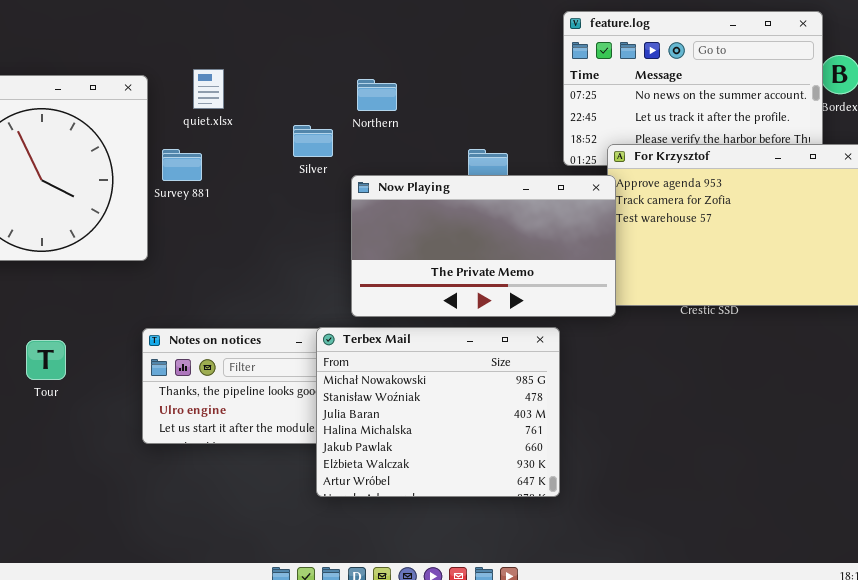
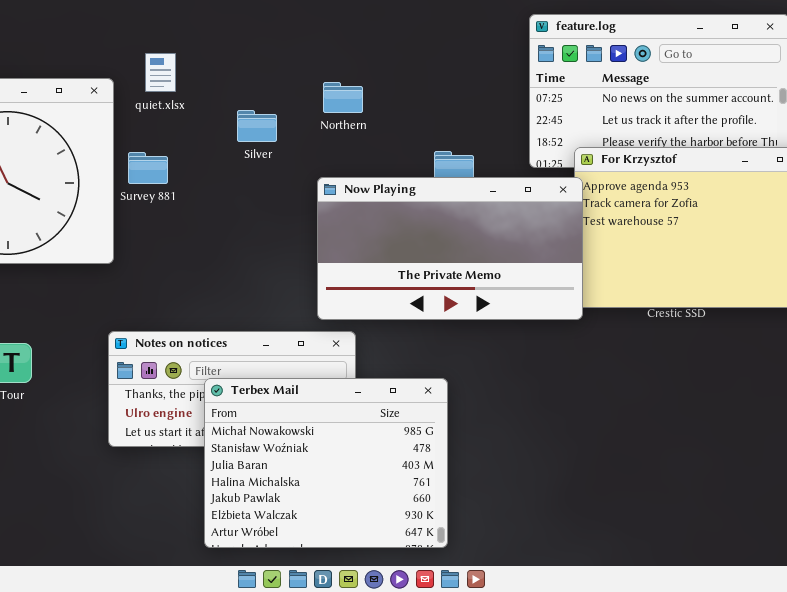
quiet.xlsx: [193,69,224,109] -> [145,53,176,92], moved
Silver: [293,125,333,157] -> [237,110,277,142], moved
Terbex Mail: [316,327,560,497] -> [204,378,448,548], moved

